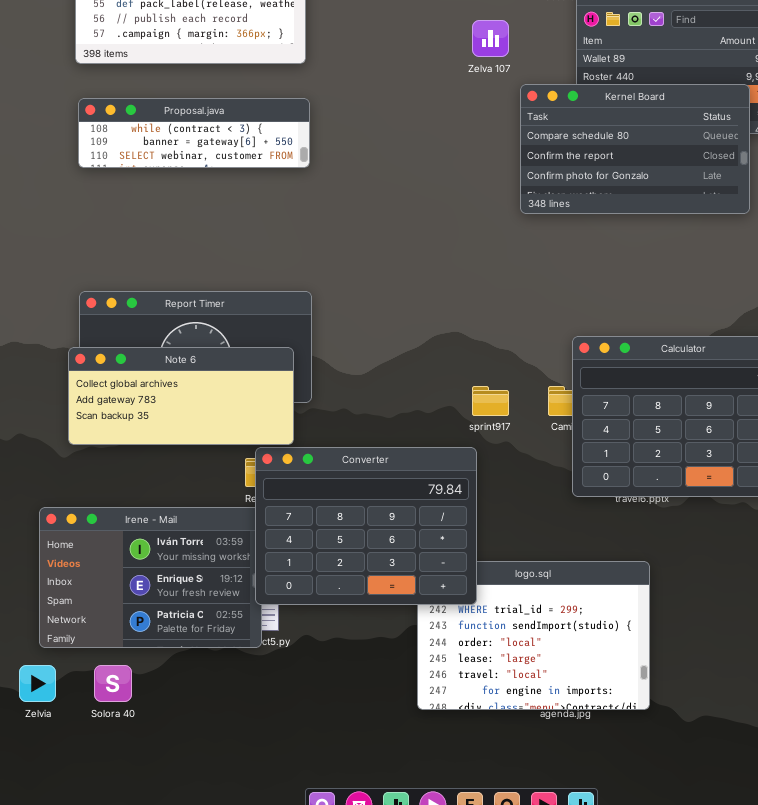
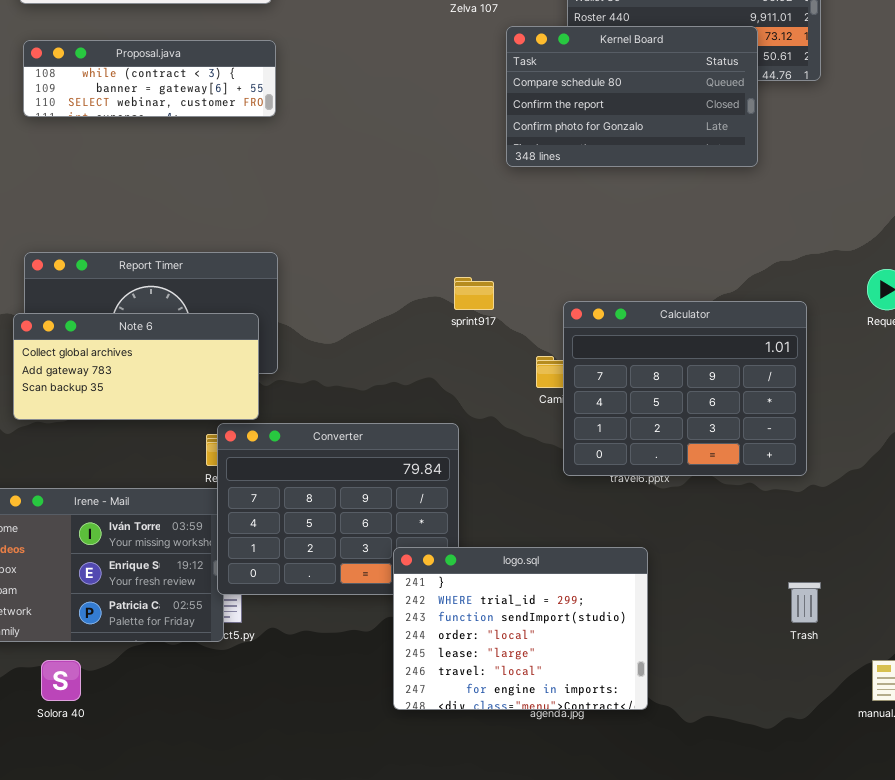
sprint917: [472,386,509,416] -> [454,277,494,310], moved
logo.sql: [417,561,650,710] -> [393,547,648,710], raised

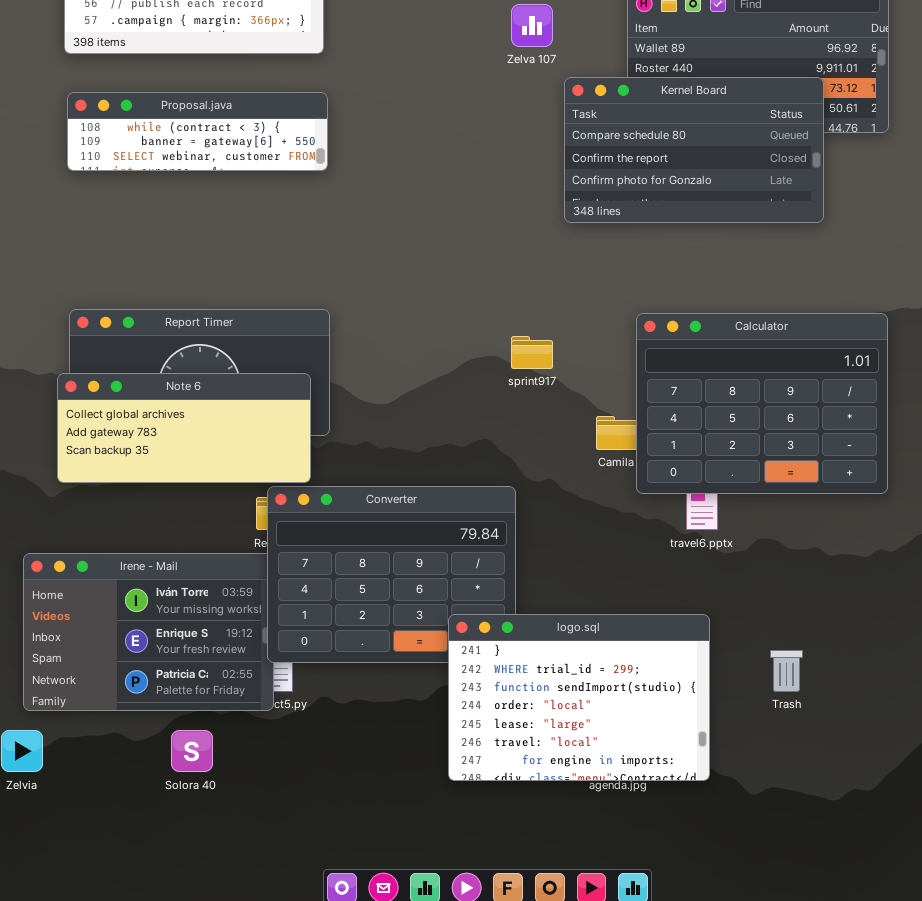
Calculator: [563,301,807,476] -> [636,313,888,494], moved
Trash: [788,582,821,623] -> [770,650,803,692], moved
Solora 40: [41,660,81,701] -> [171,730,213,772], moved

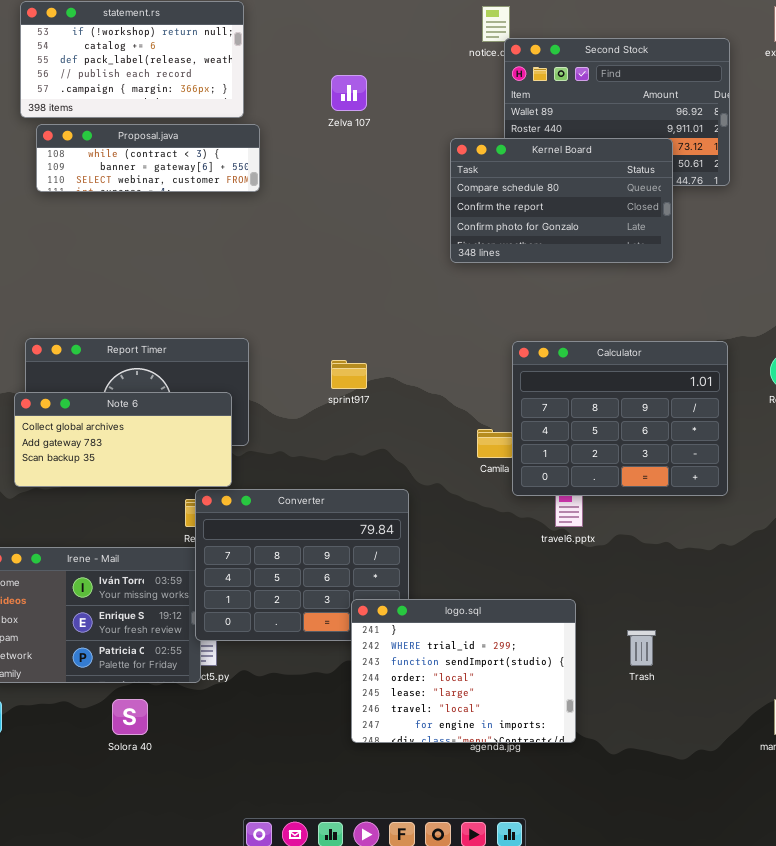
Zelva 107: [511,4,553,47] -> [331,75,367,111], moved
Proposal.java: [67,92,328,171] -> [36,124,260,192], moved
sprint917: [511,336,553,369] -> [331,360,367,389], moved

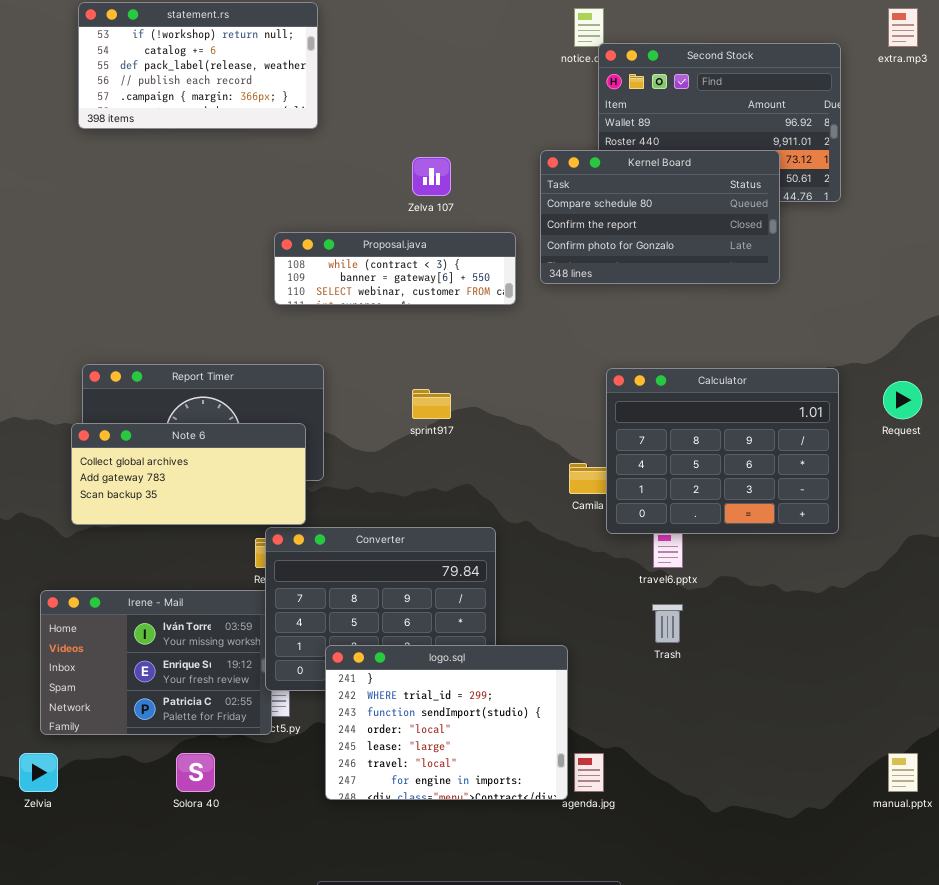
Zelva 107: [331,75,367,111] -> [412,157,451,196], moved
Proposal.java: [36,124,260,192] -> [274,232,516,305], moved
logo.sql: [351,599,576,743] -> [325,645,568,800], moved
Trash: [627,630,656,666] -> [652,604,683,643], moved

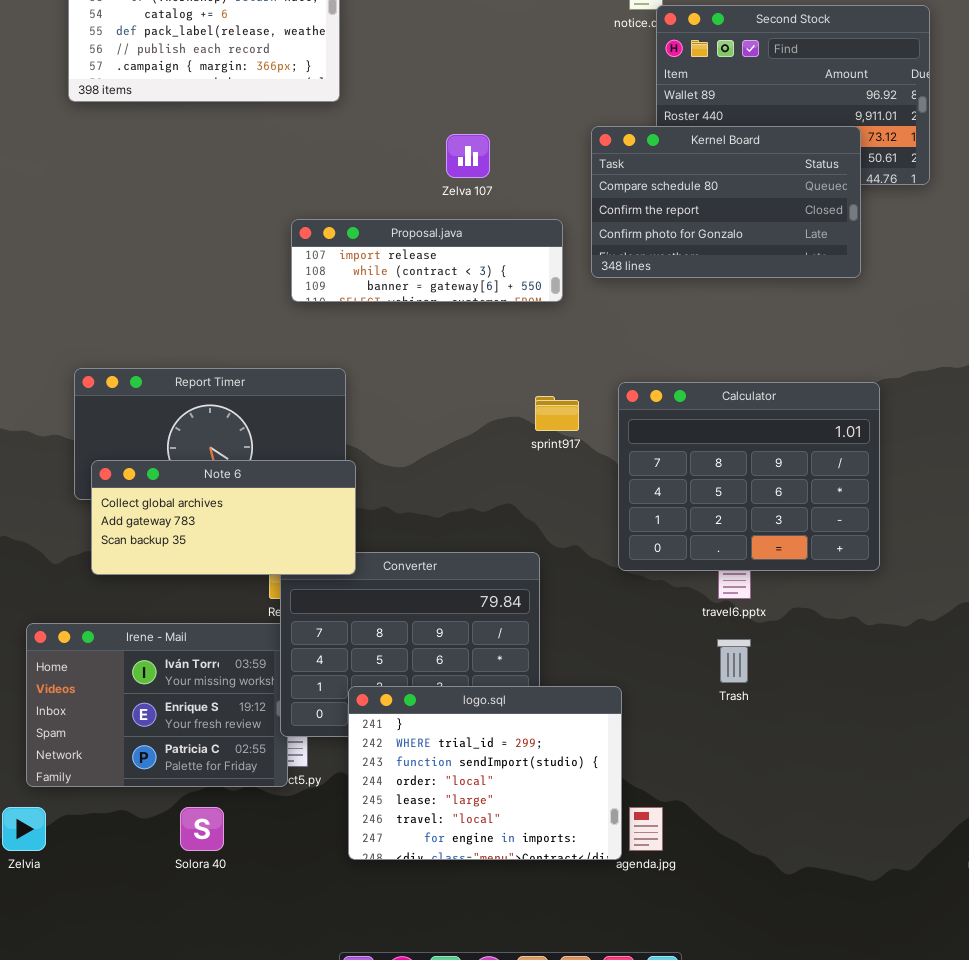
Proposal.java: [274,232,516,305] -> [291,219,563,302], scrolled up 1 row
Calculator: [606,368,839,534] -> [618,382,880,571], moved
sprint917: [412,389,451,419] -> [535,396,579,431], moved
Note 6: [71,423,306,525] -> [91,460,356,575], moved

